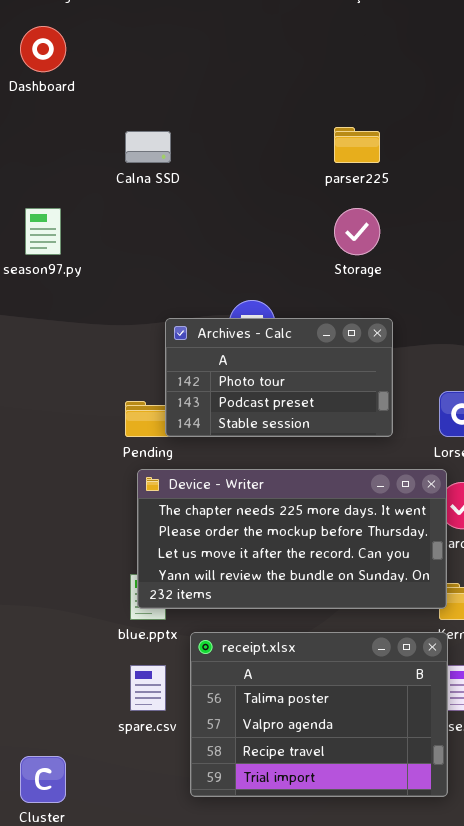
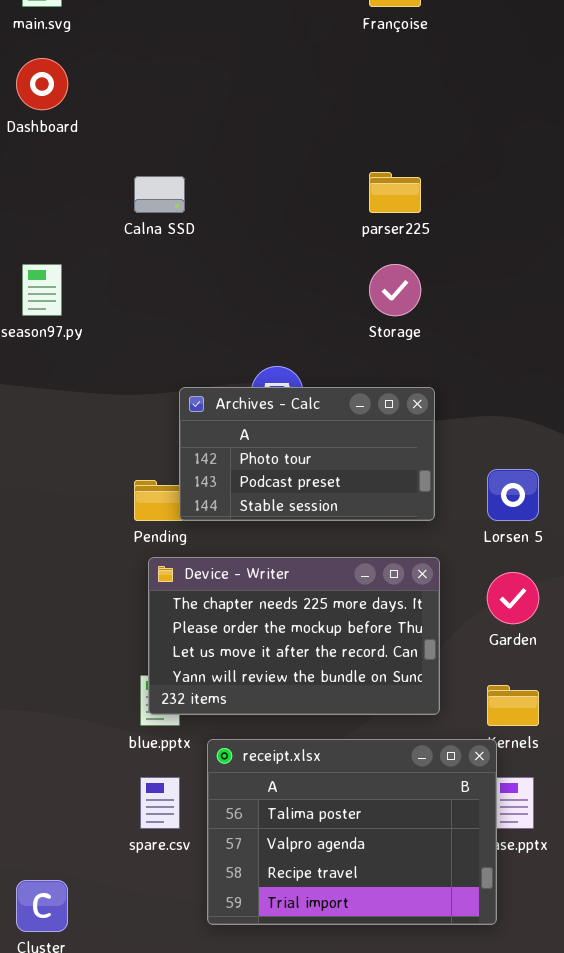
Device - Writer: [137,469,447,609] -> [148,557,440,715], resized

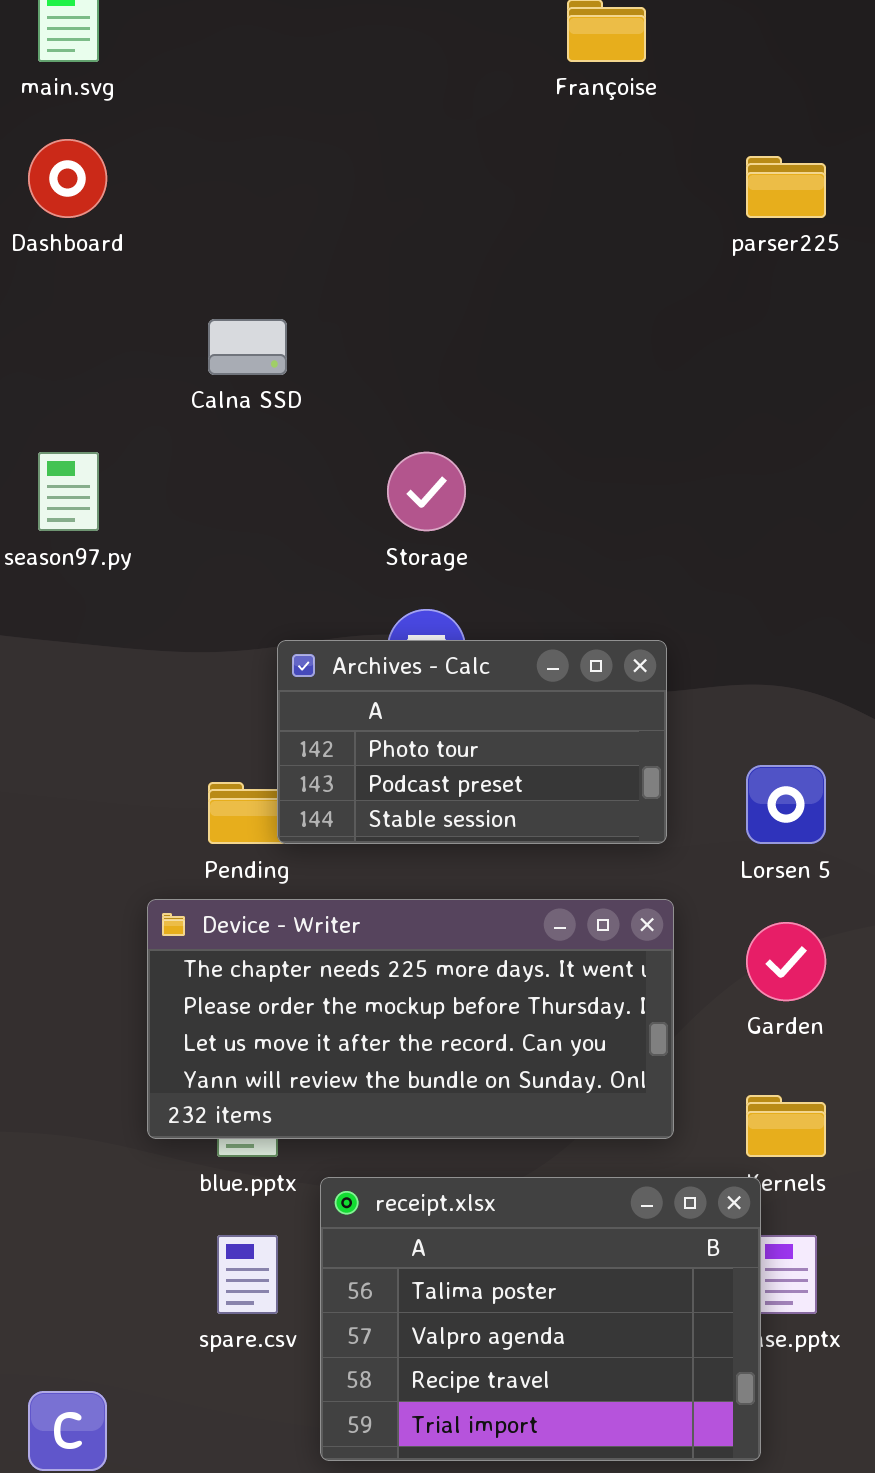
parser225: [369,172,421,213] -> [746,156,826,218], moved
Storage: [369,264,421,316] -> [387,452,466,531], moved
Device - Writer: [148,557,440,715] -> [147,899,674,1139], resized

